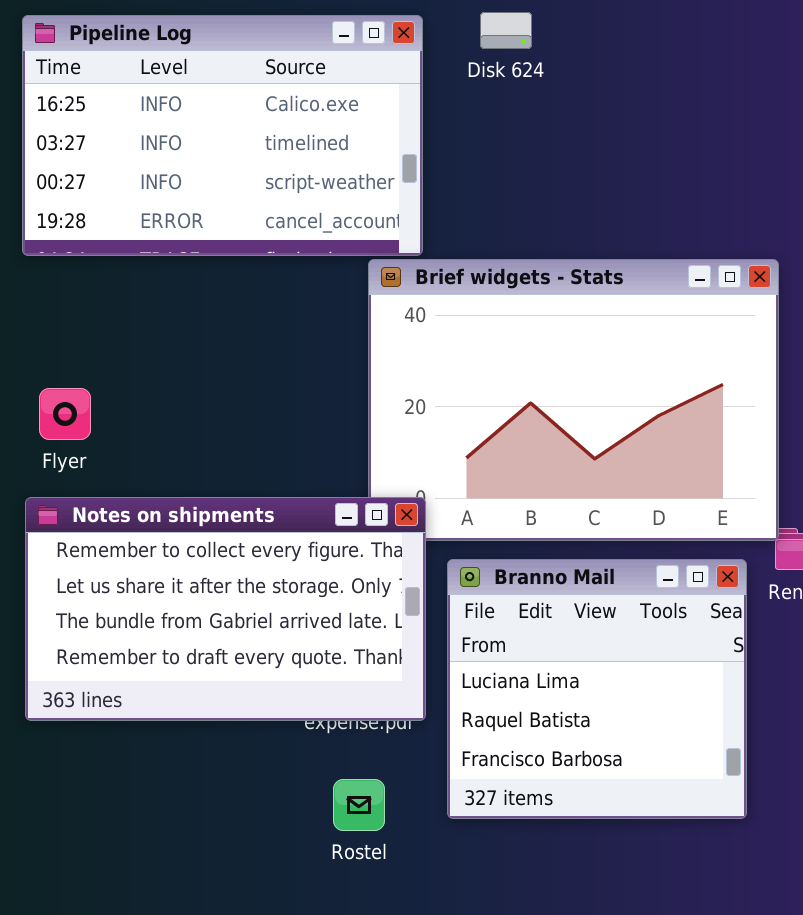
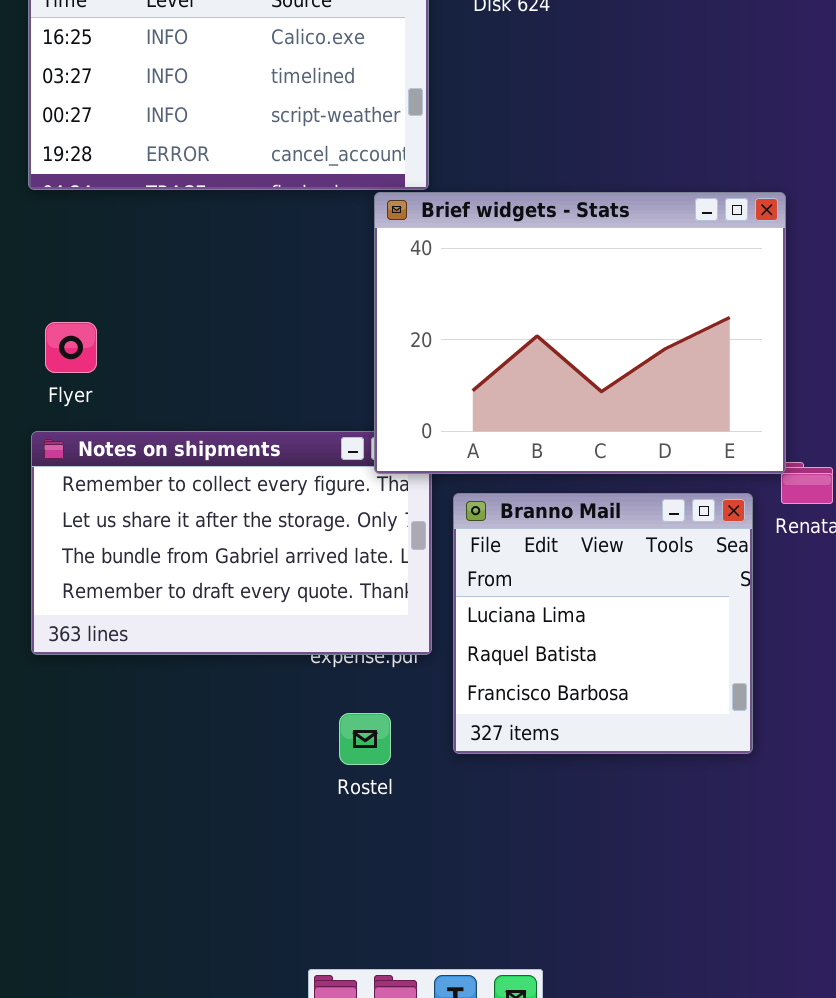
Brief widgets - Stats: [368,259,779,541] -> [374,192,786,474], raised

